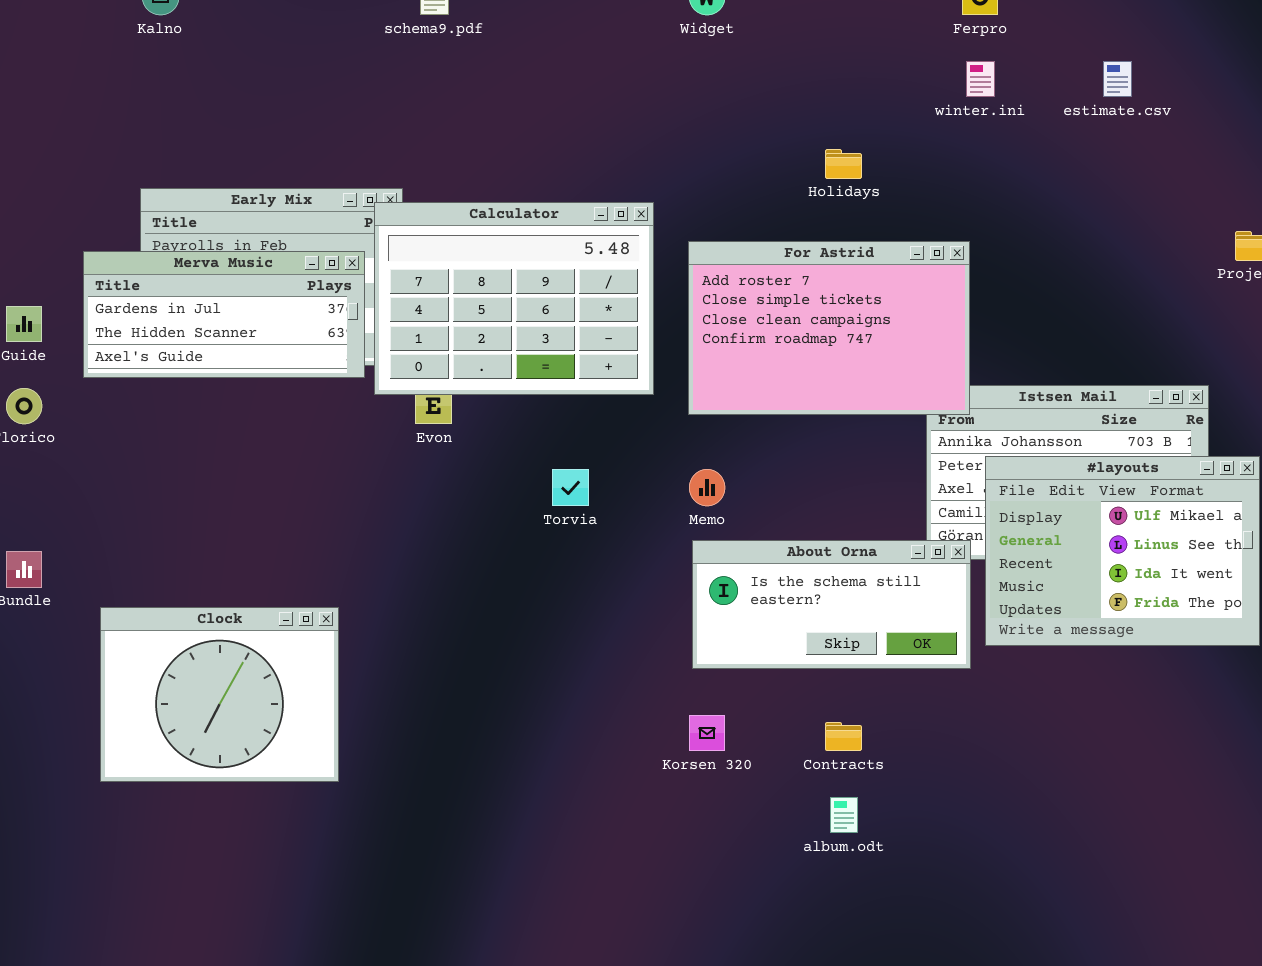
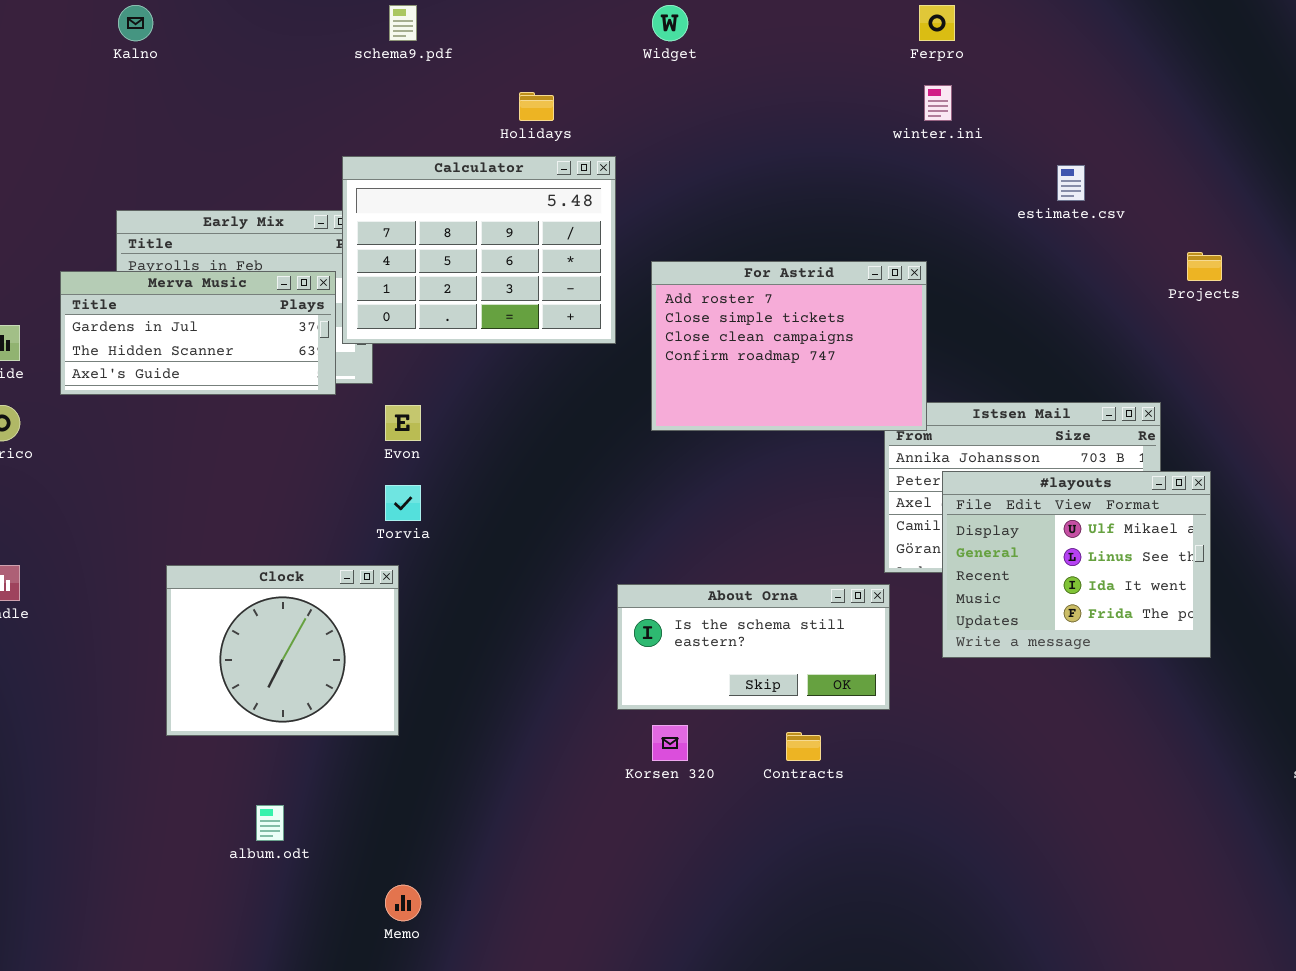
estimate.csv: [1103,61,1132,97] -> [1057,165,1085,201], moved
Holidays: [825,149,862,179] -> [519,92,554,121], moved
Calculator: [374,202,654,395] -> [342,156,616,344], moved
Torvia: [552,469,589,506] -> [385,485,421,521], moved
Memo: [689,469,725,506] -> [385,885,421,921], moved
About Orna: [692,540,971,669] -> [617,584,890,710], moved
Clock: [100,607,339,782] -> [166,565,399,736], moved
album.odt: [830,797,858,833] -> [256,805,284,841], moved

